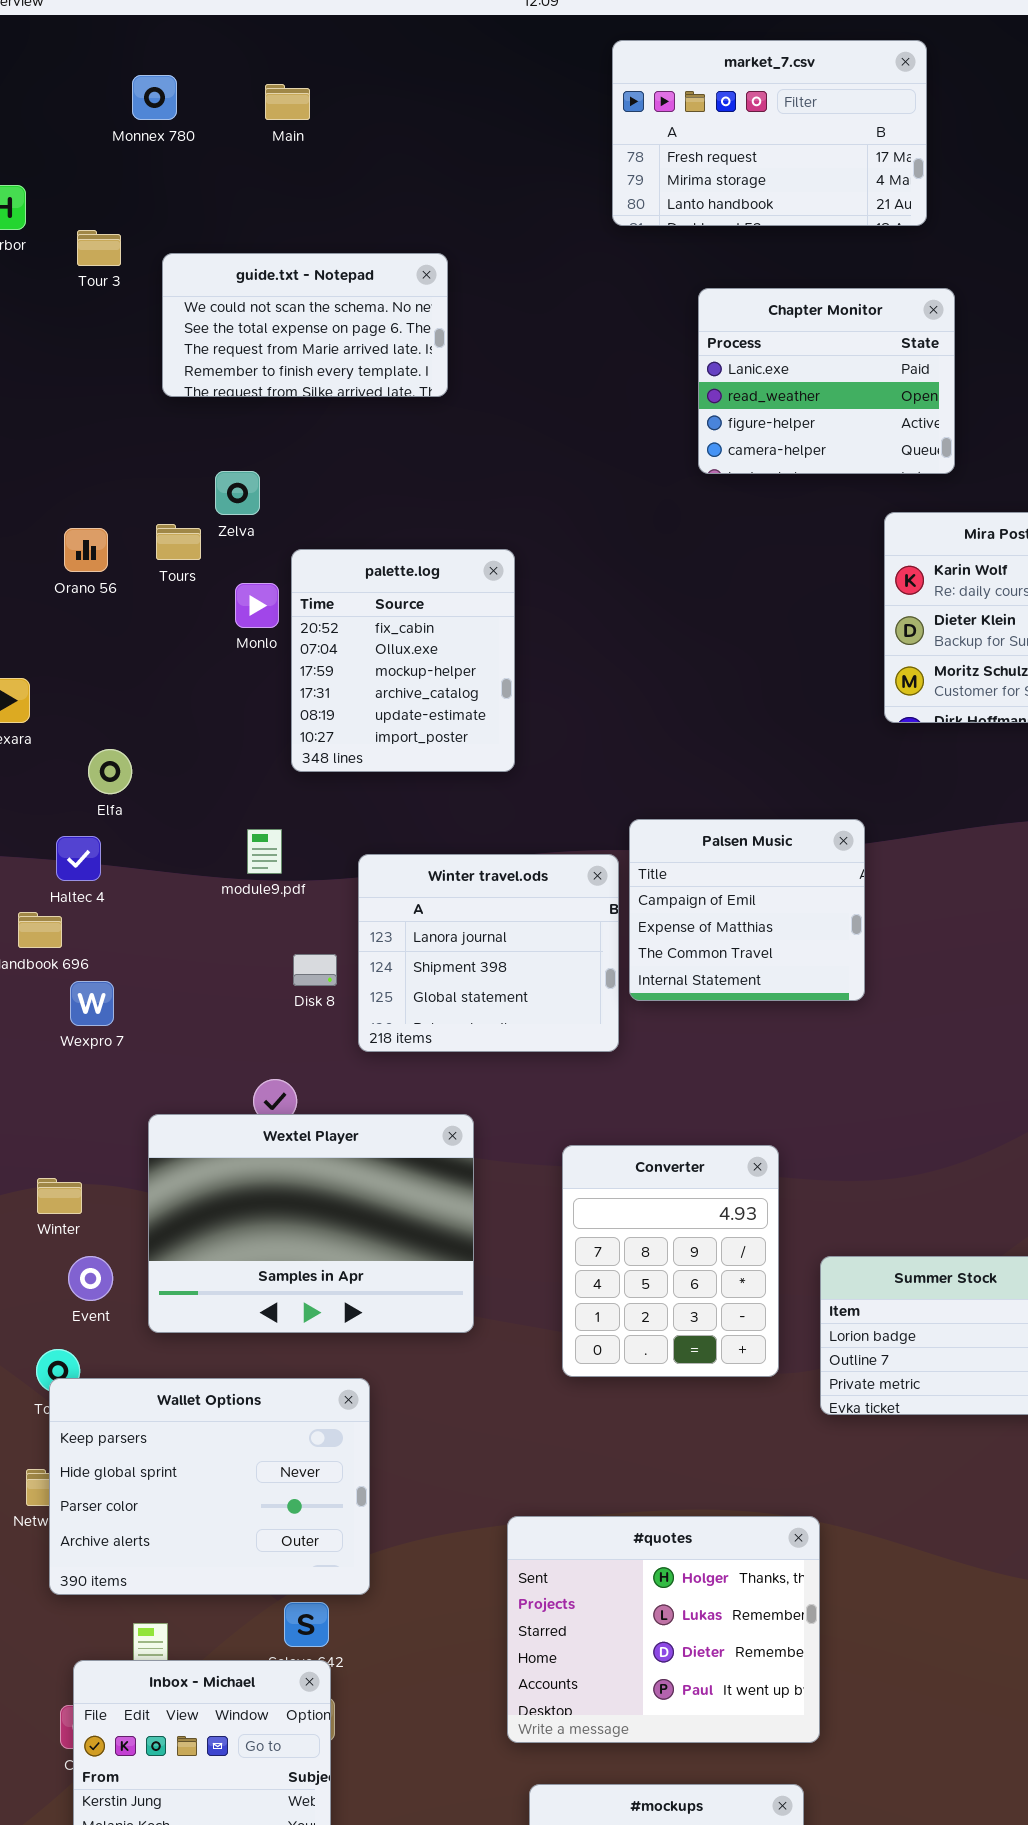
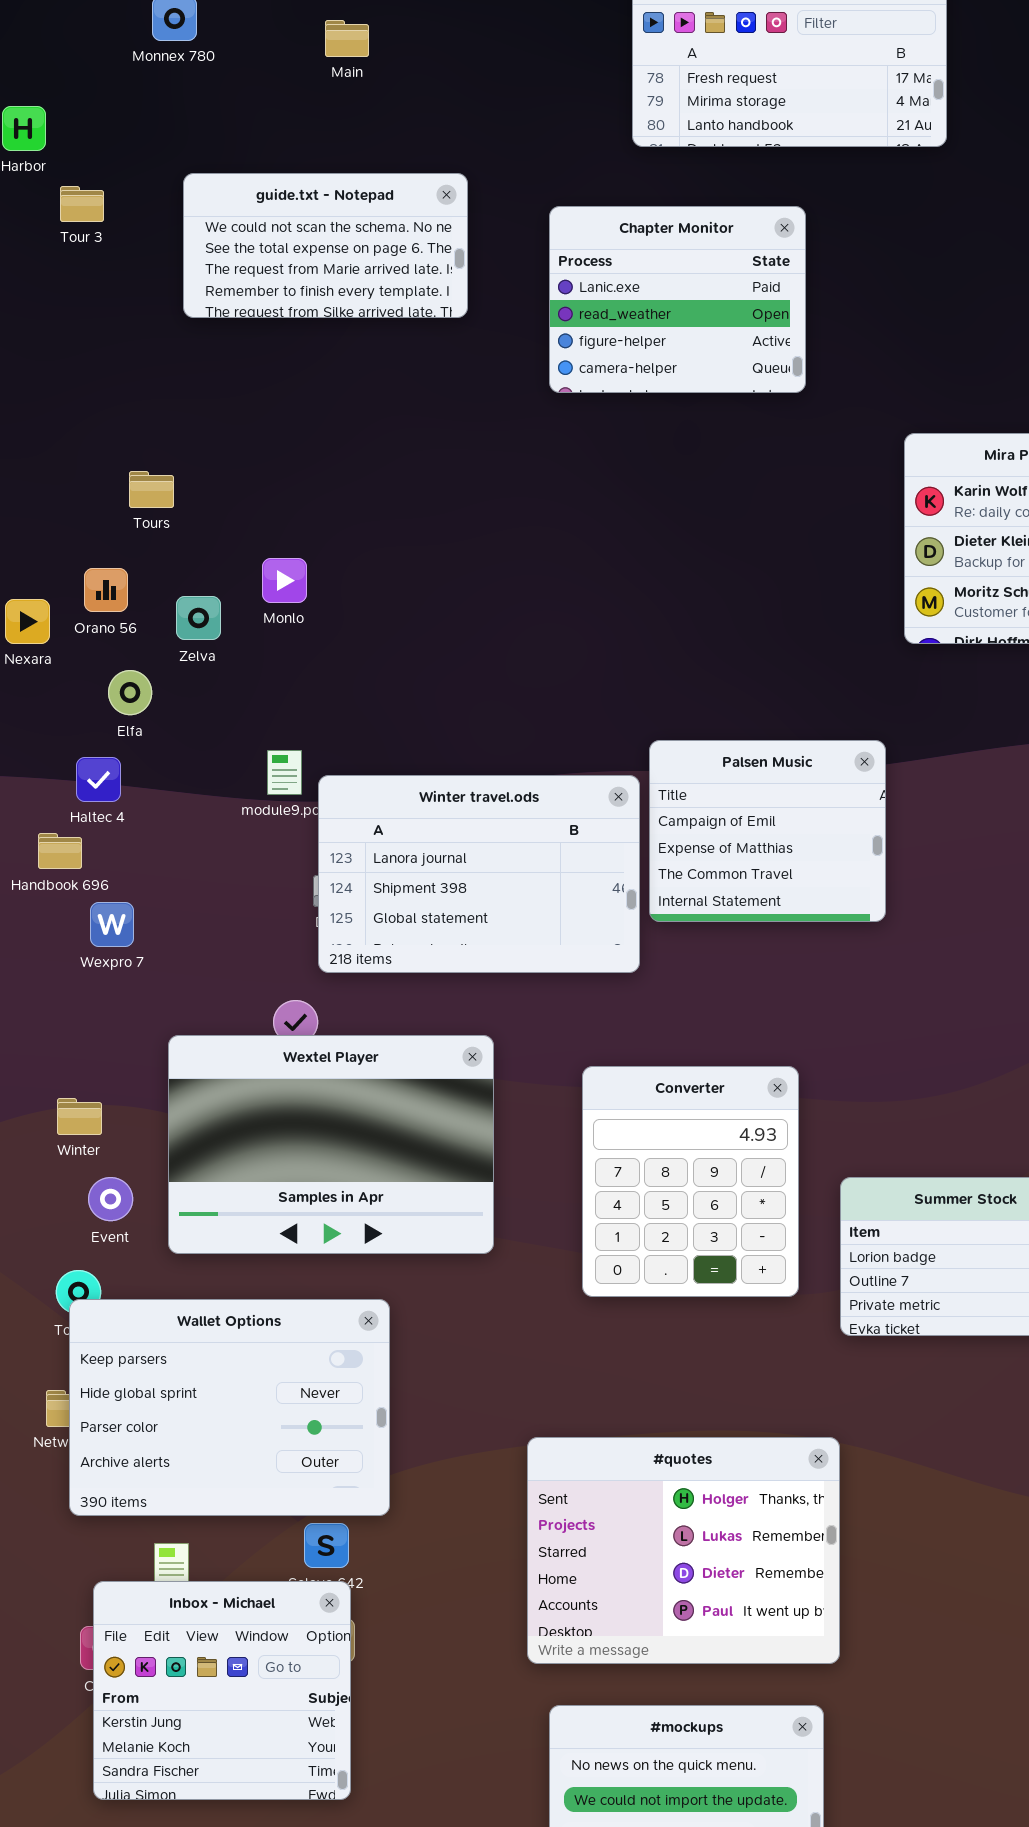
Main: [265,84,310,120] -> [325,20,369,57], moved
Tour 3: [77,230,121,266] -> [60,186,104,222], moved
Chapter Monitor: [698,288,955,474] -> [549,206,806,393], moved
Zelva: [215,471,260,515] -> [176,596,221,640], moved
Tours: [156,524,201,560] -> [129,471,174,508], moved
Orano 56: [64,528,108,572] -> [84,568,128,612], moved
palette.log: [291,549,515,772] -> none, closed
Monlo: [235,583,279,628] -> [262,558,307,603], moved
Winter travel.ods: [358,854,619,1052] -> [318,775,640,973], resized

